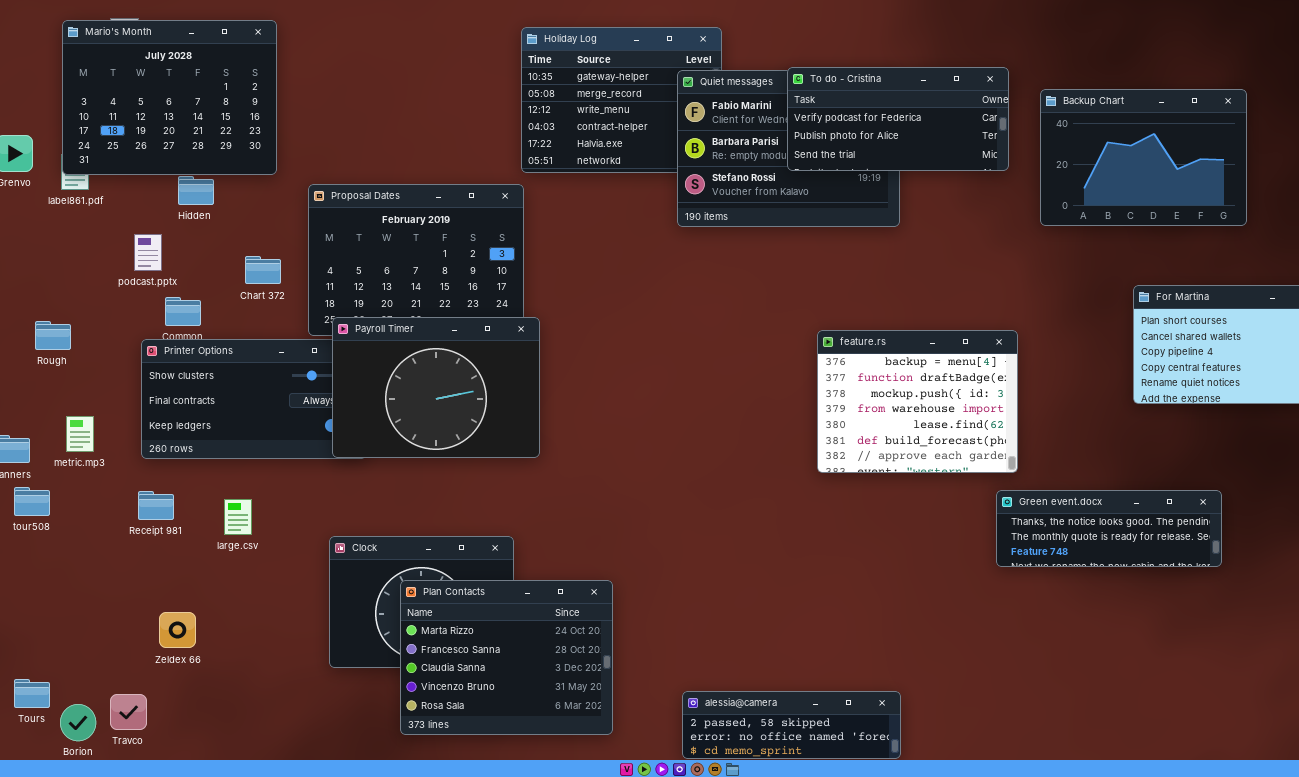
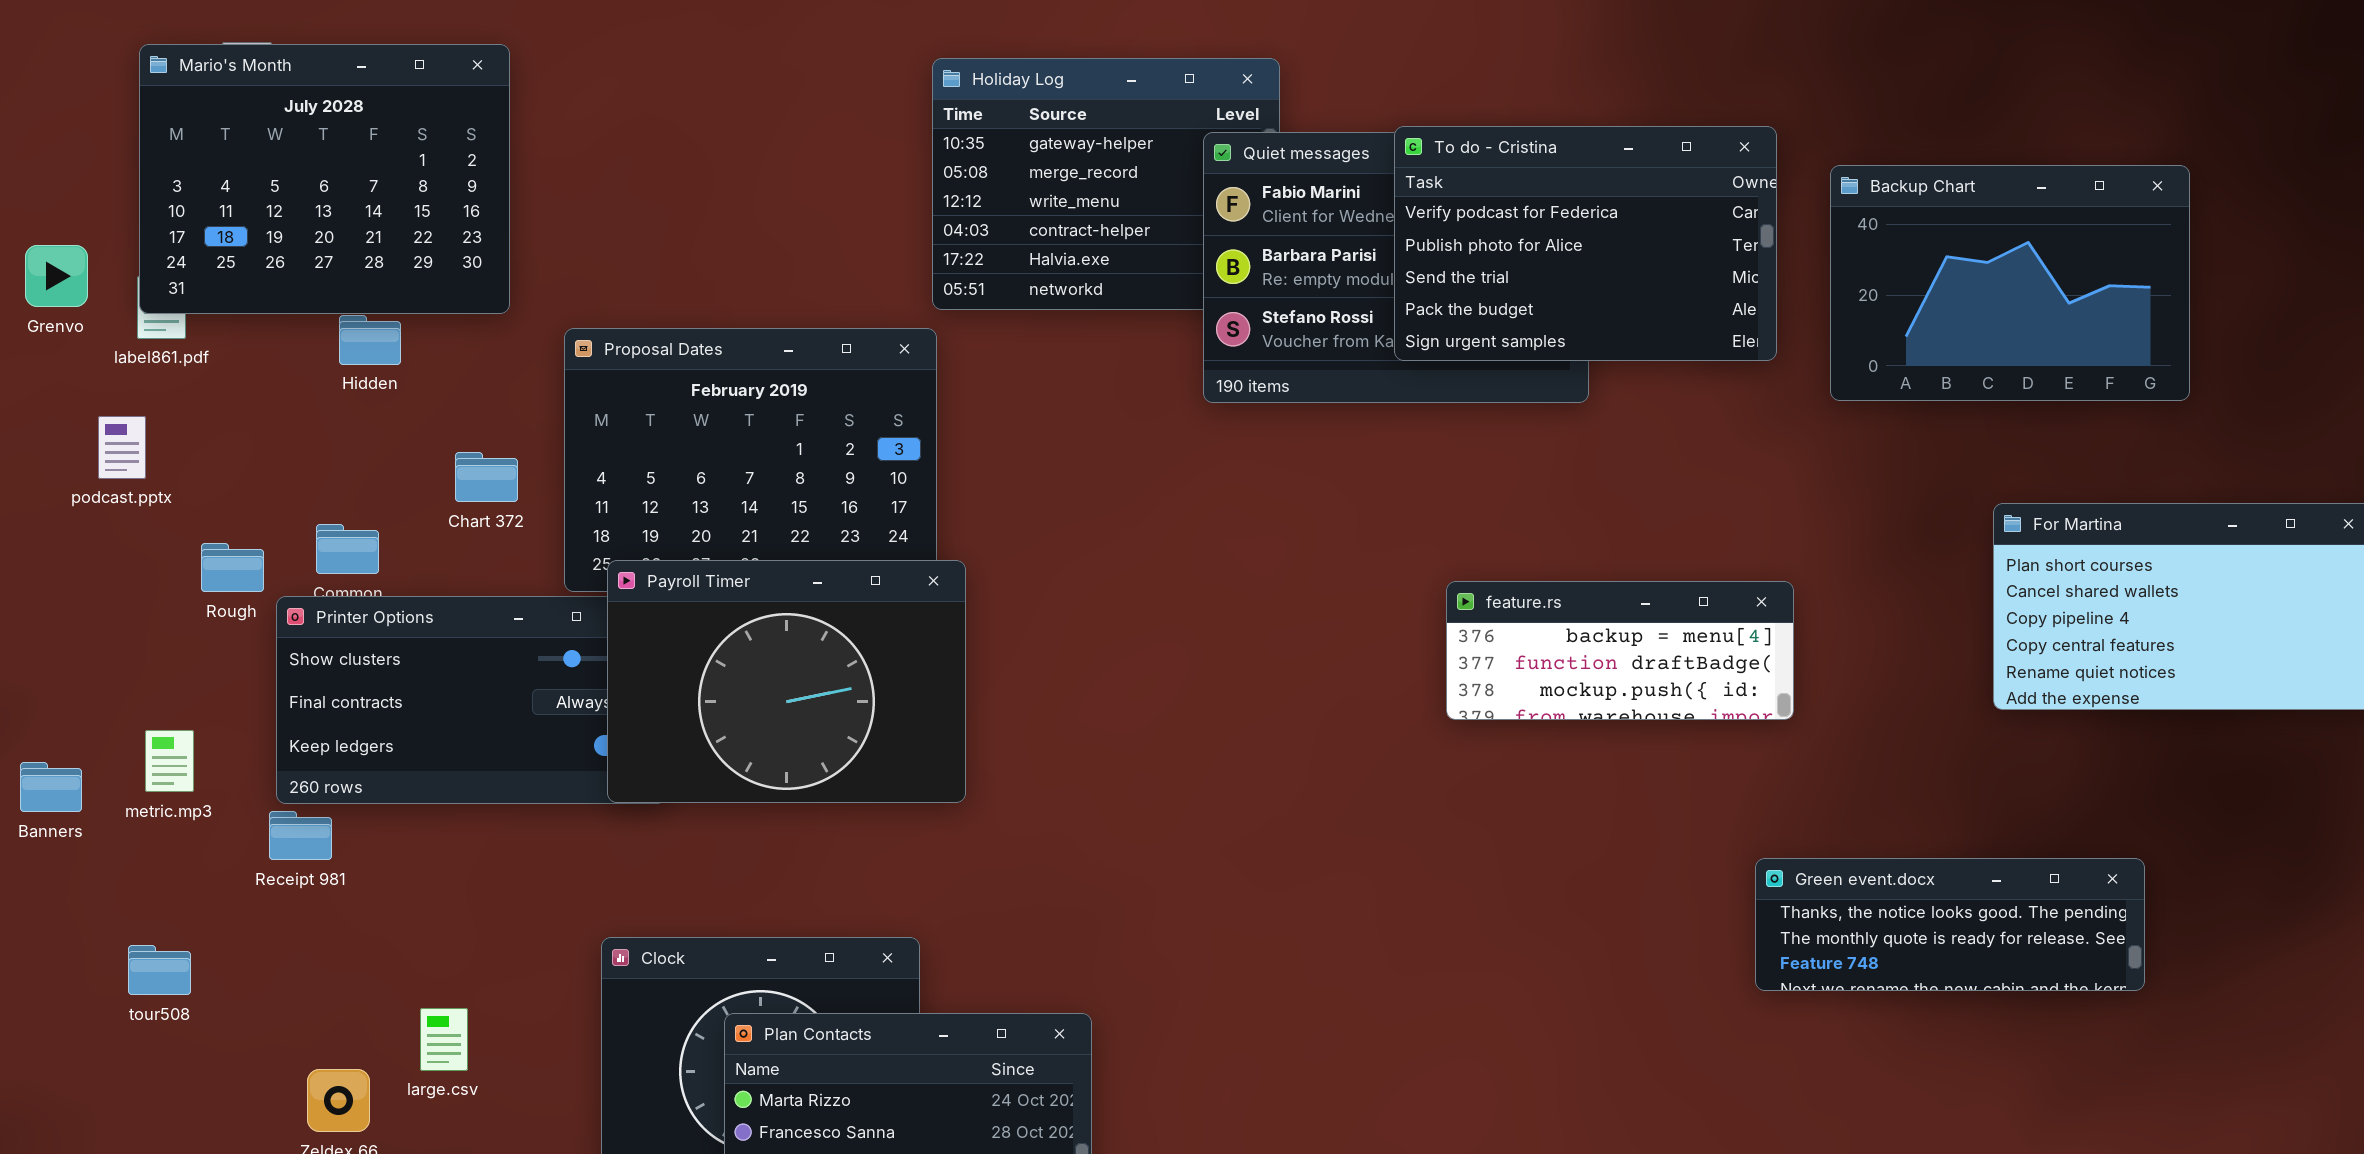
To do - Cristina: [787,67,1009,171] -> [1394,126,1777,361], resized
podcast.pptx: [134,234,162,271] -> [98,416,146,479], moved
Rough: [35,321,71,350] -> [201,543,264,592], moved
feature.rs: [817,330,1018,473] -> [1446,581,1794,720], resized
tour508: [14,487,50,516] -> [128,945,191,995], moved
Receipt 981: [138,491,174,520] -> [269,811,332,860], moved
large.csv: [224,499,252,535] -> [420,1008,468,1071], moved

